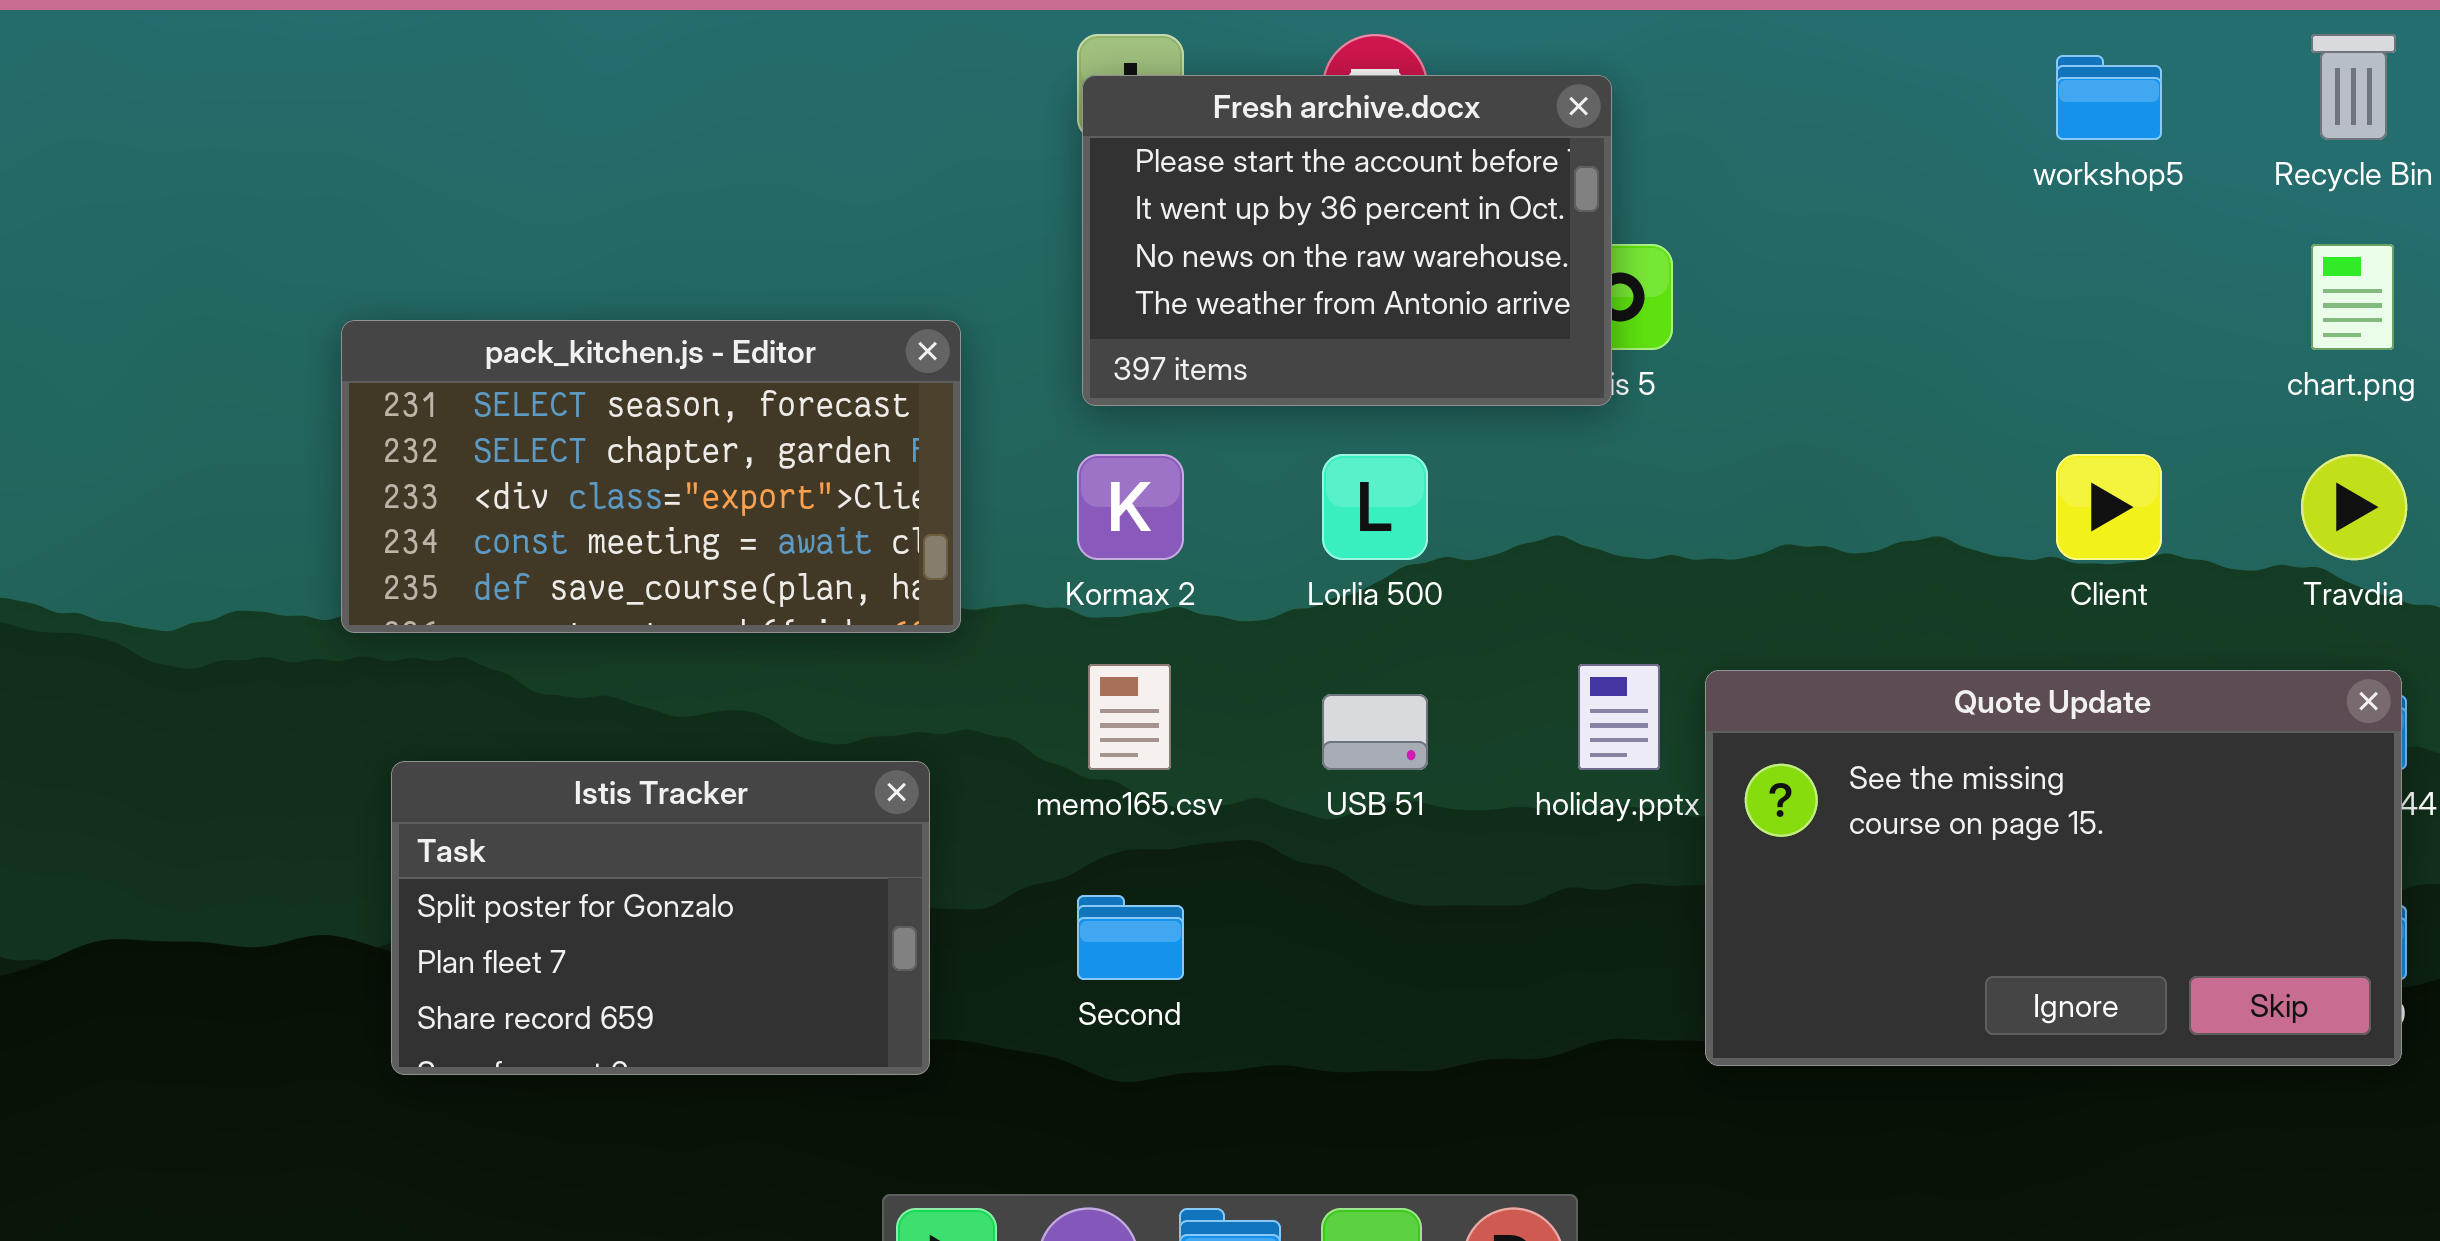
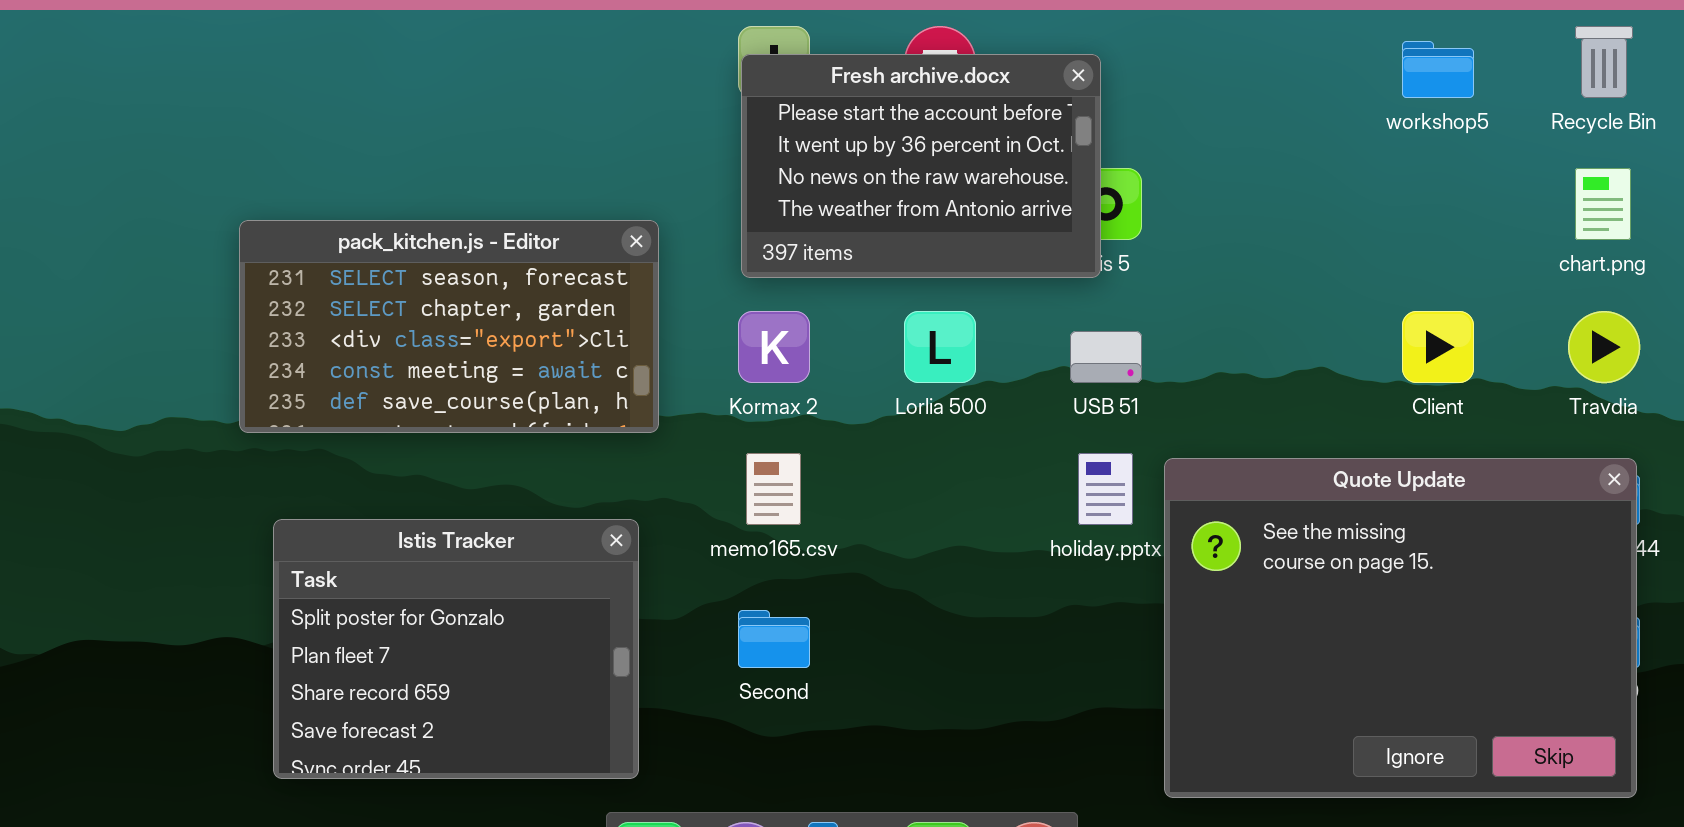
Quote Update: [1705,670,2402,1066] -> [1164,458,1637,798], resized
USB 51: [1322,694,1428,770] -> [1070,331,1142,383], moved
Istis Tracker: [391,761,930,1075] -> [273,519,639,779], resized

